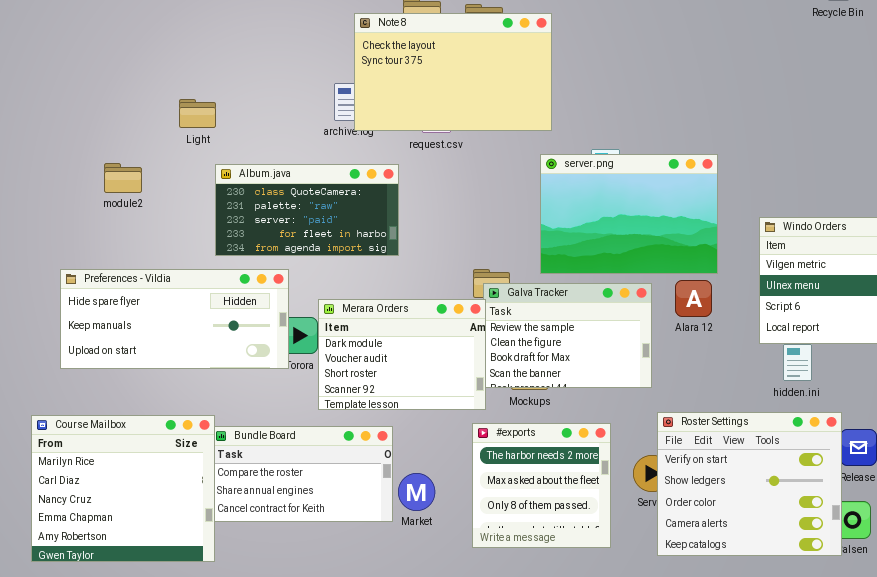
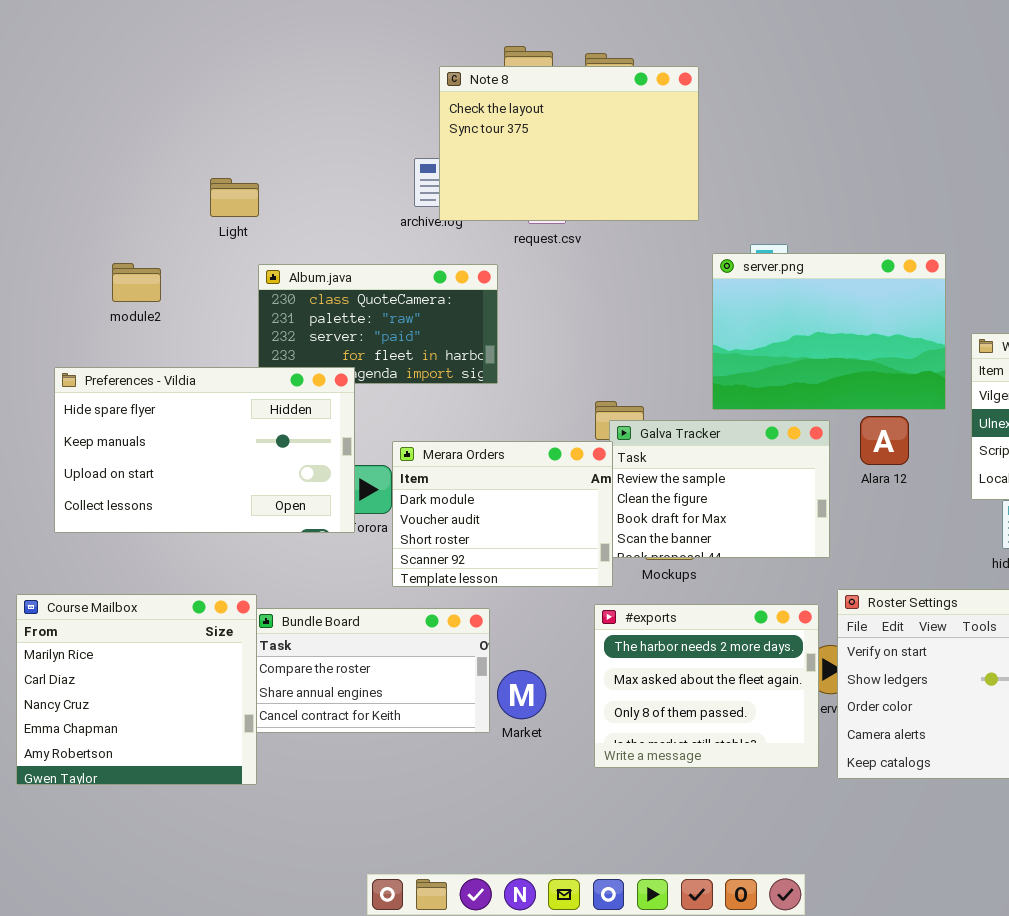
server.png: [540,154,718,274] -> [712,253,946,410], moved
Preferences - Vildia: [60,269,289,369] -> [54,367,355,533], resized
#exports: [472,423,611,548] -> [594,604,819,768], resized

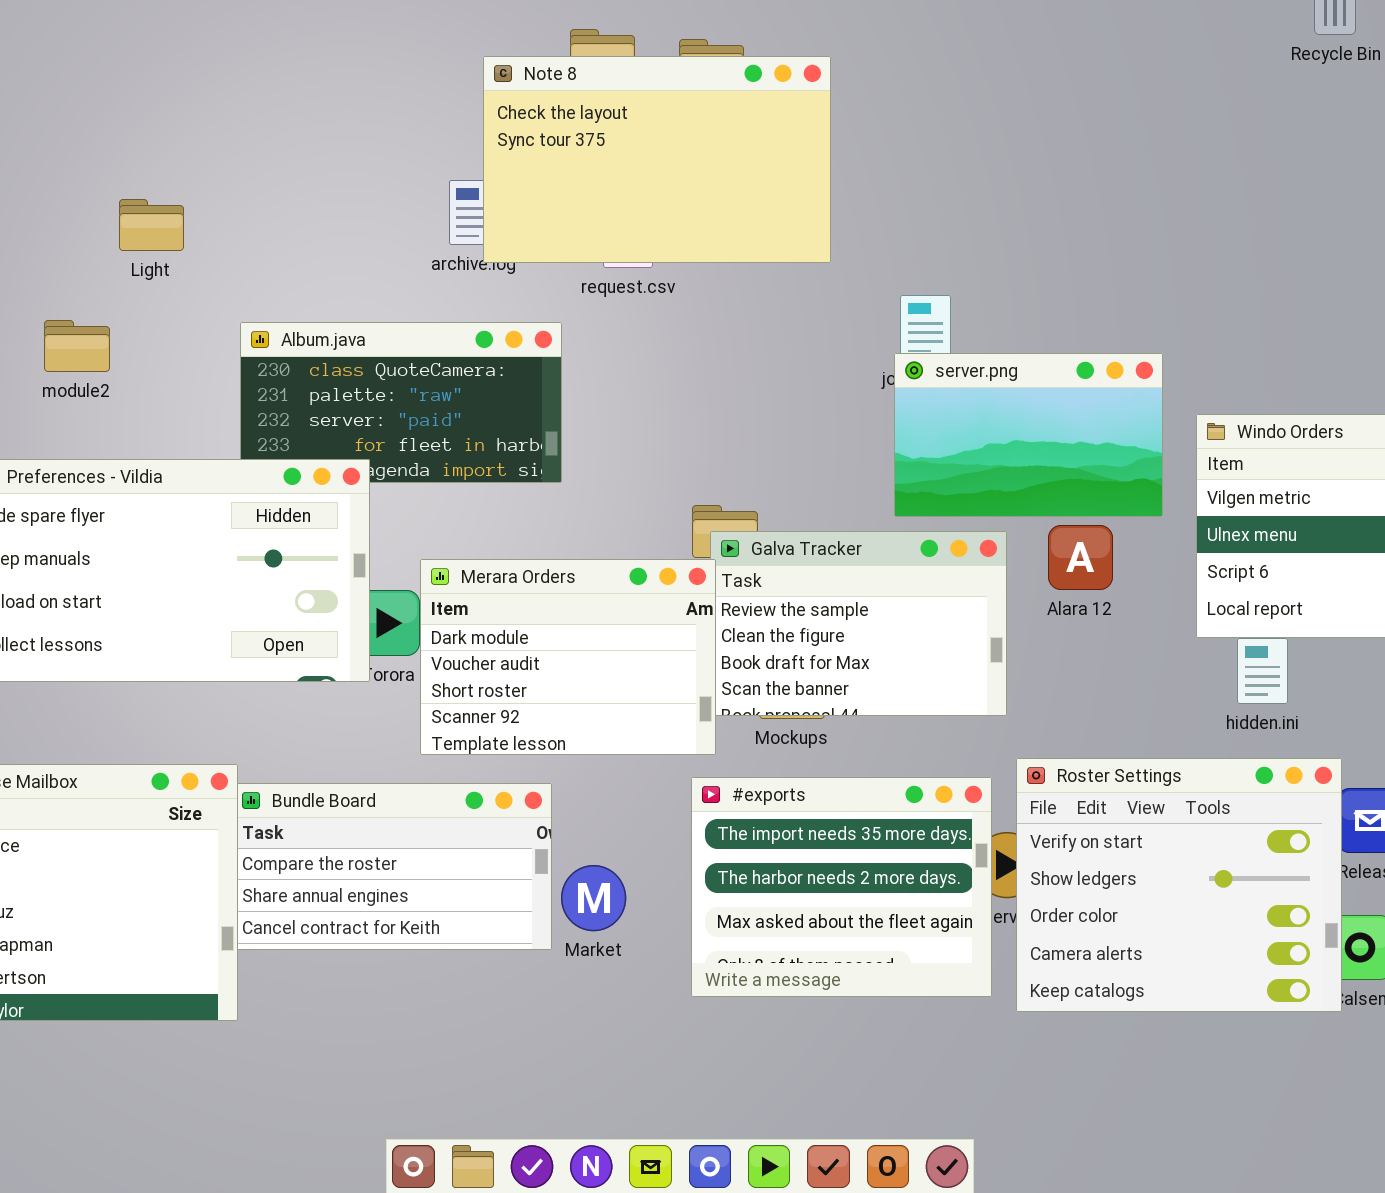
Light: [210,178,259,217] -> [119,199,184,251], moved
server.png: [712,253,946,410] -> [894,353,1163,517], resized
#exports: [594,604,819,768] -> [691,777,992,997], scrolled up 1 row

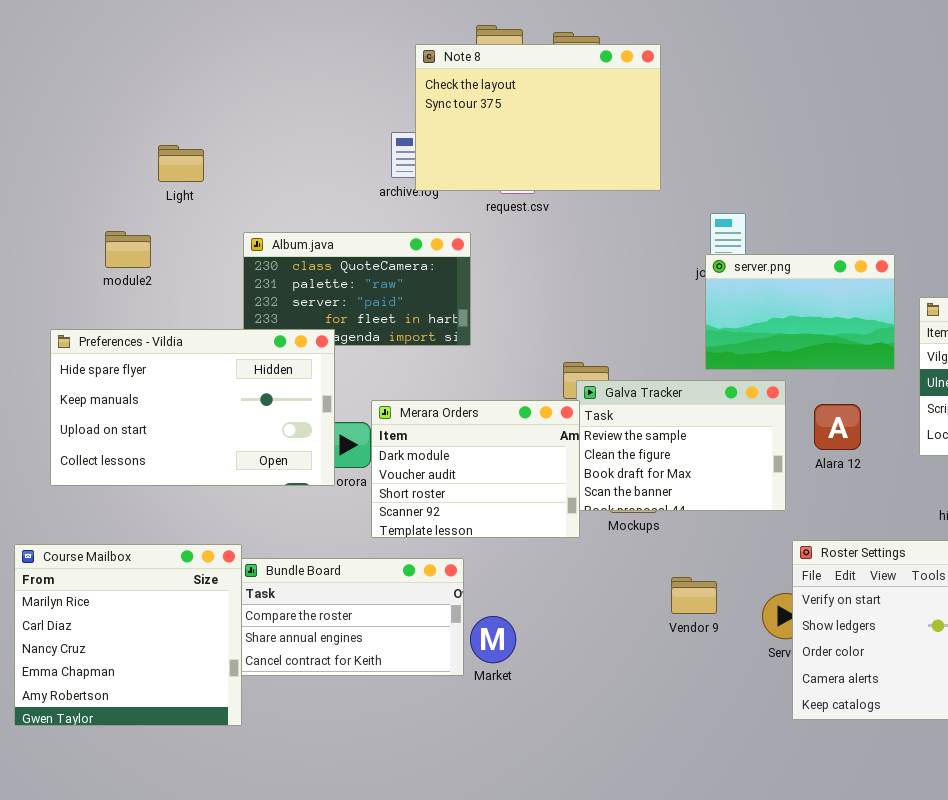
Alara 12: [1048,525,1113,590] -> [814,404,861,450], moved
#exports: [691,777,992,997] -> none, closed

